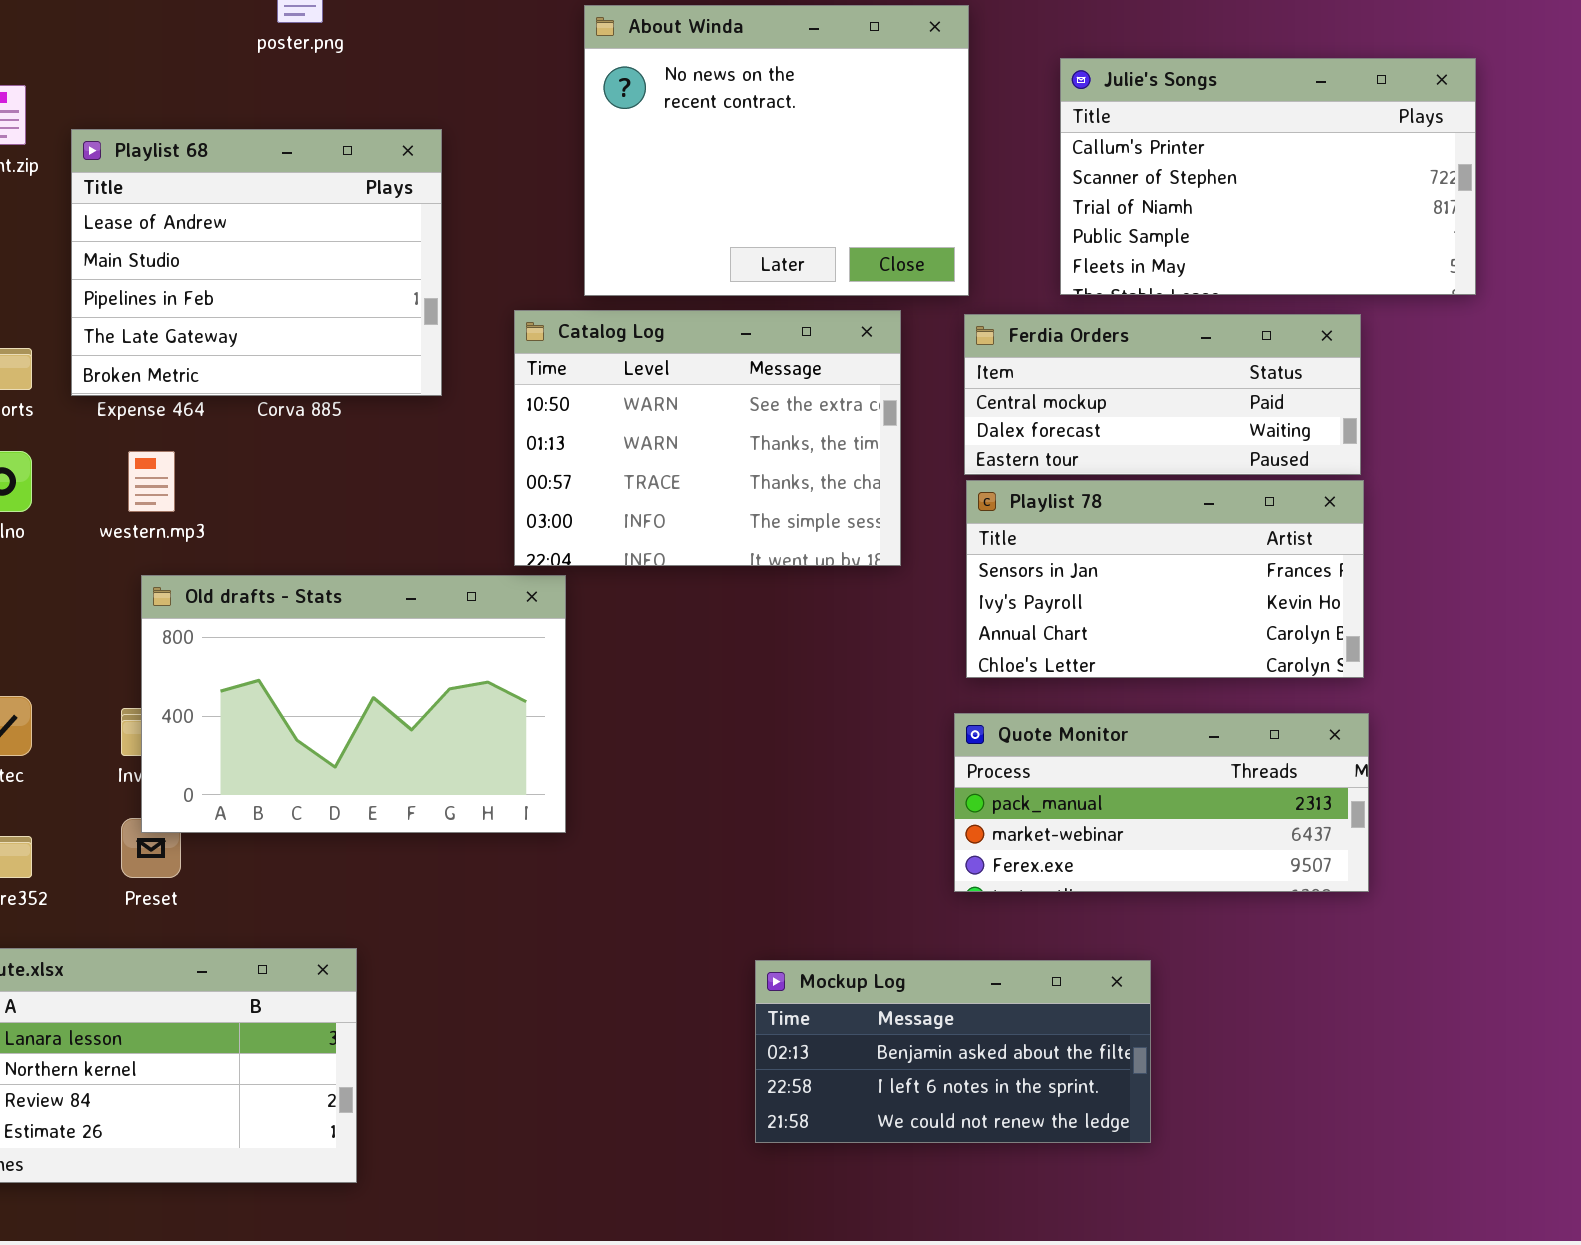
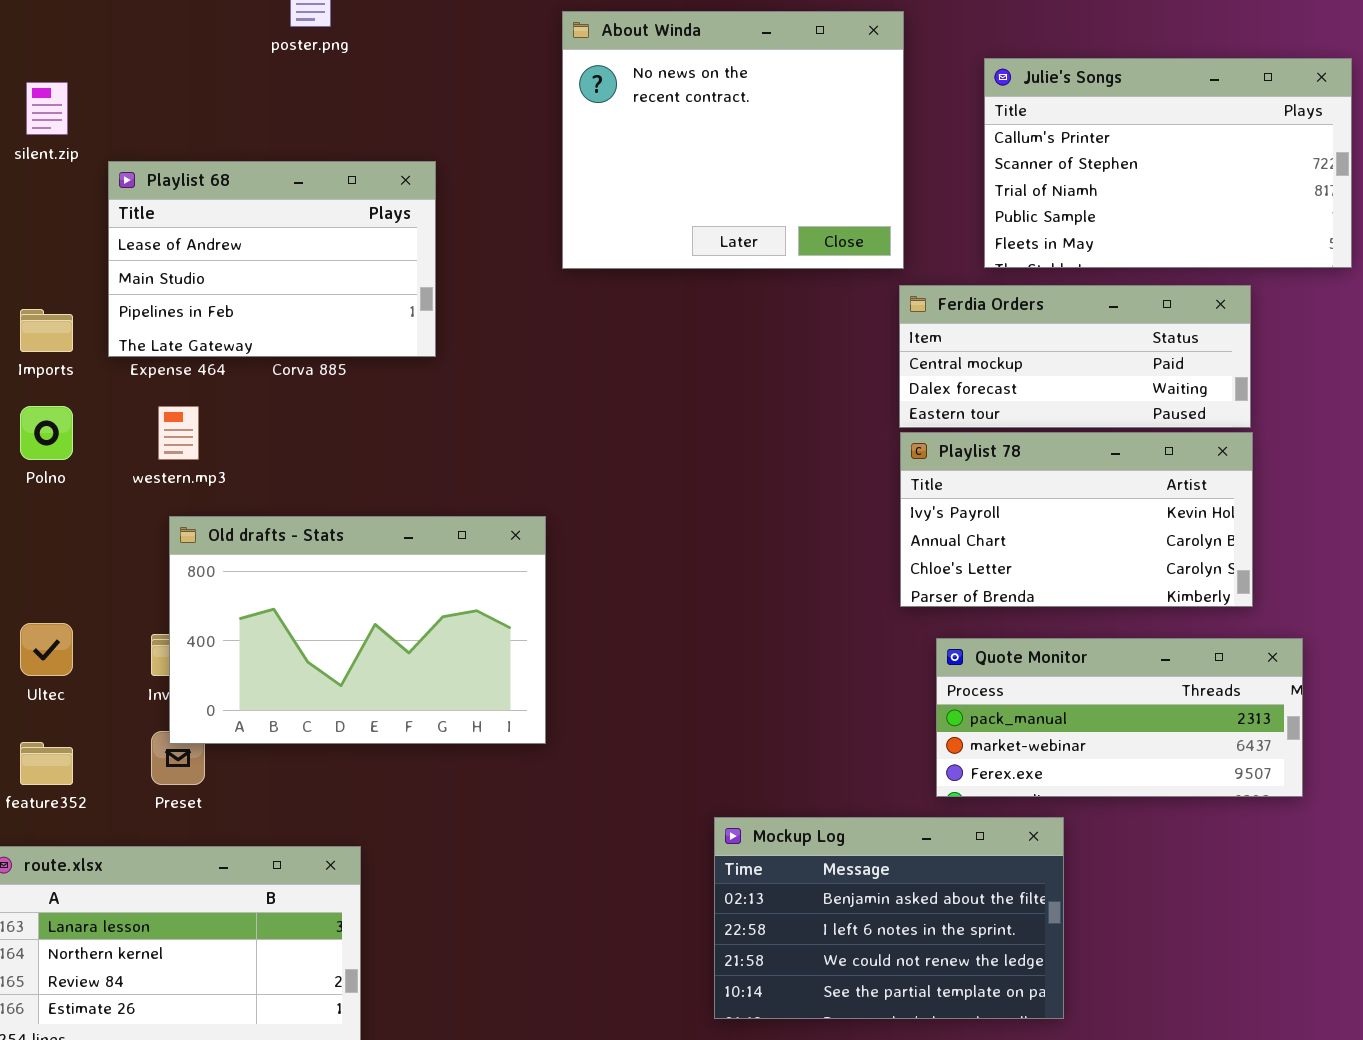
Playlist 68: [71,129,442,396] -> [108,161,436,357], resized
Catalog Log: [514,310,901,566] -> none, closed
Playlist 78: [966,480,1364,678] -> [900,432,1253,607], scrolled down 1 row
Quote Monitor: [954,713,1369,892] -> [936,638,1303,797], moved
Mockup Log: [755,960,1151,1143] -> [714,817,1064,1019], resized

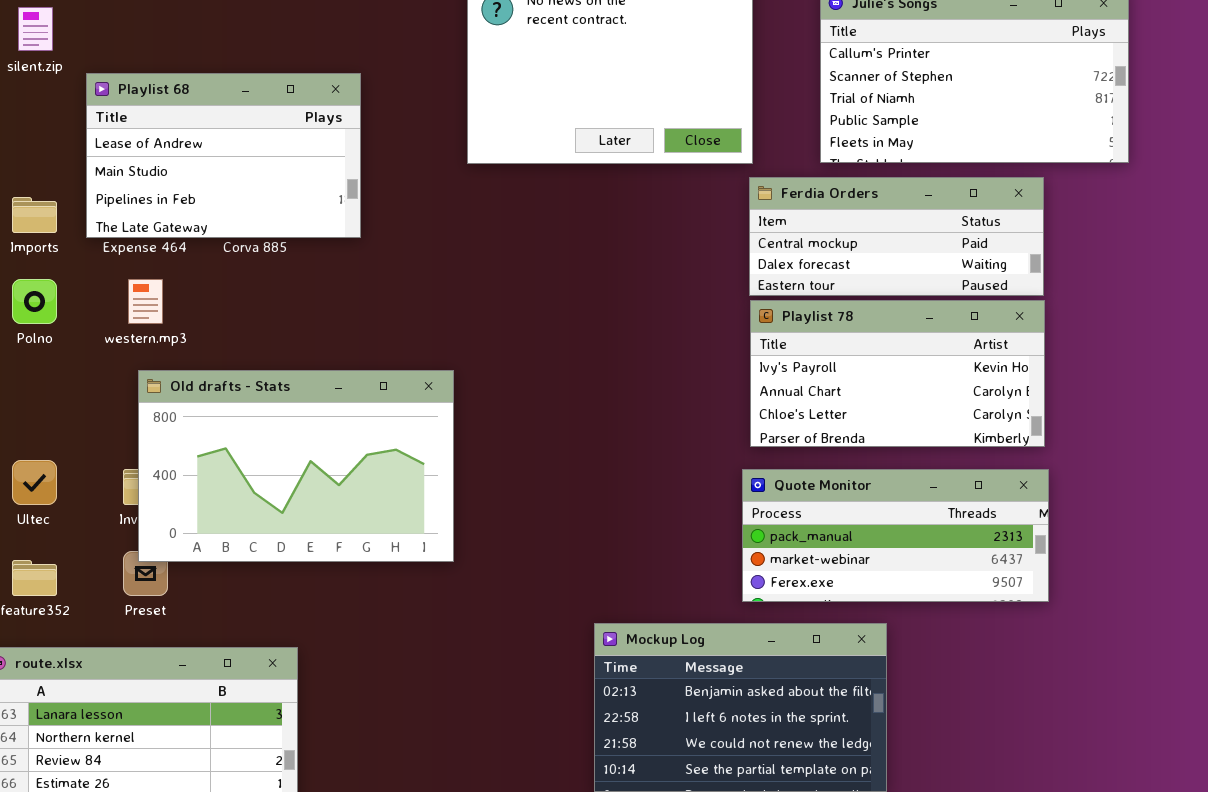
Quote Monitor: [936,638,1303,797] -> [742,469,1049,602], moved

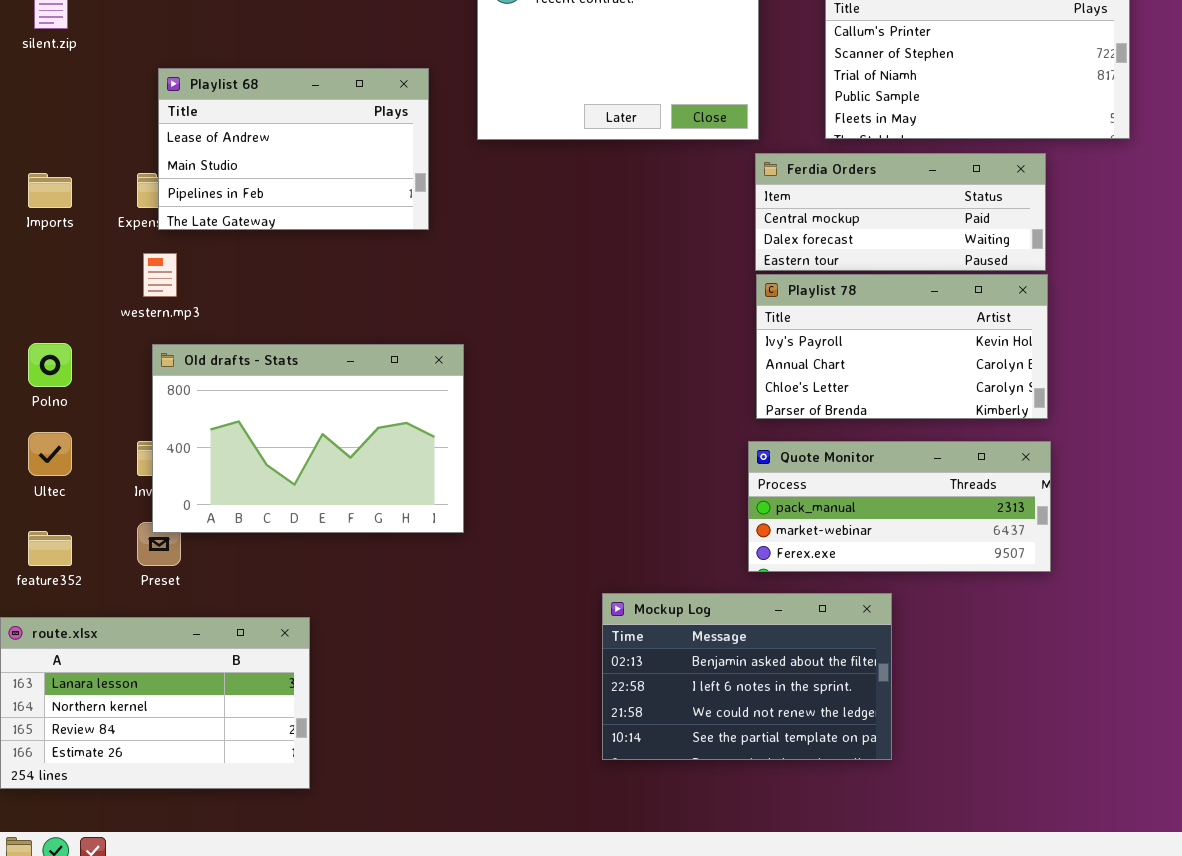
Playlist 68: [86,73,361,238] -> [158,68,429,230], moved
Polno: [12,279,57,324] -> [28,343,72,387], moved

